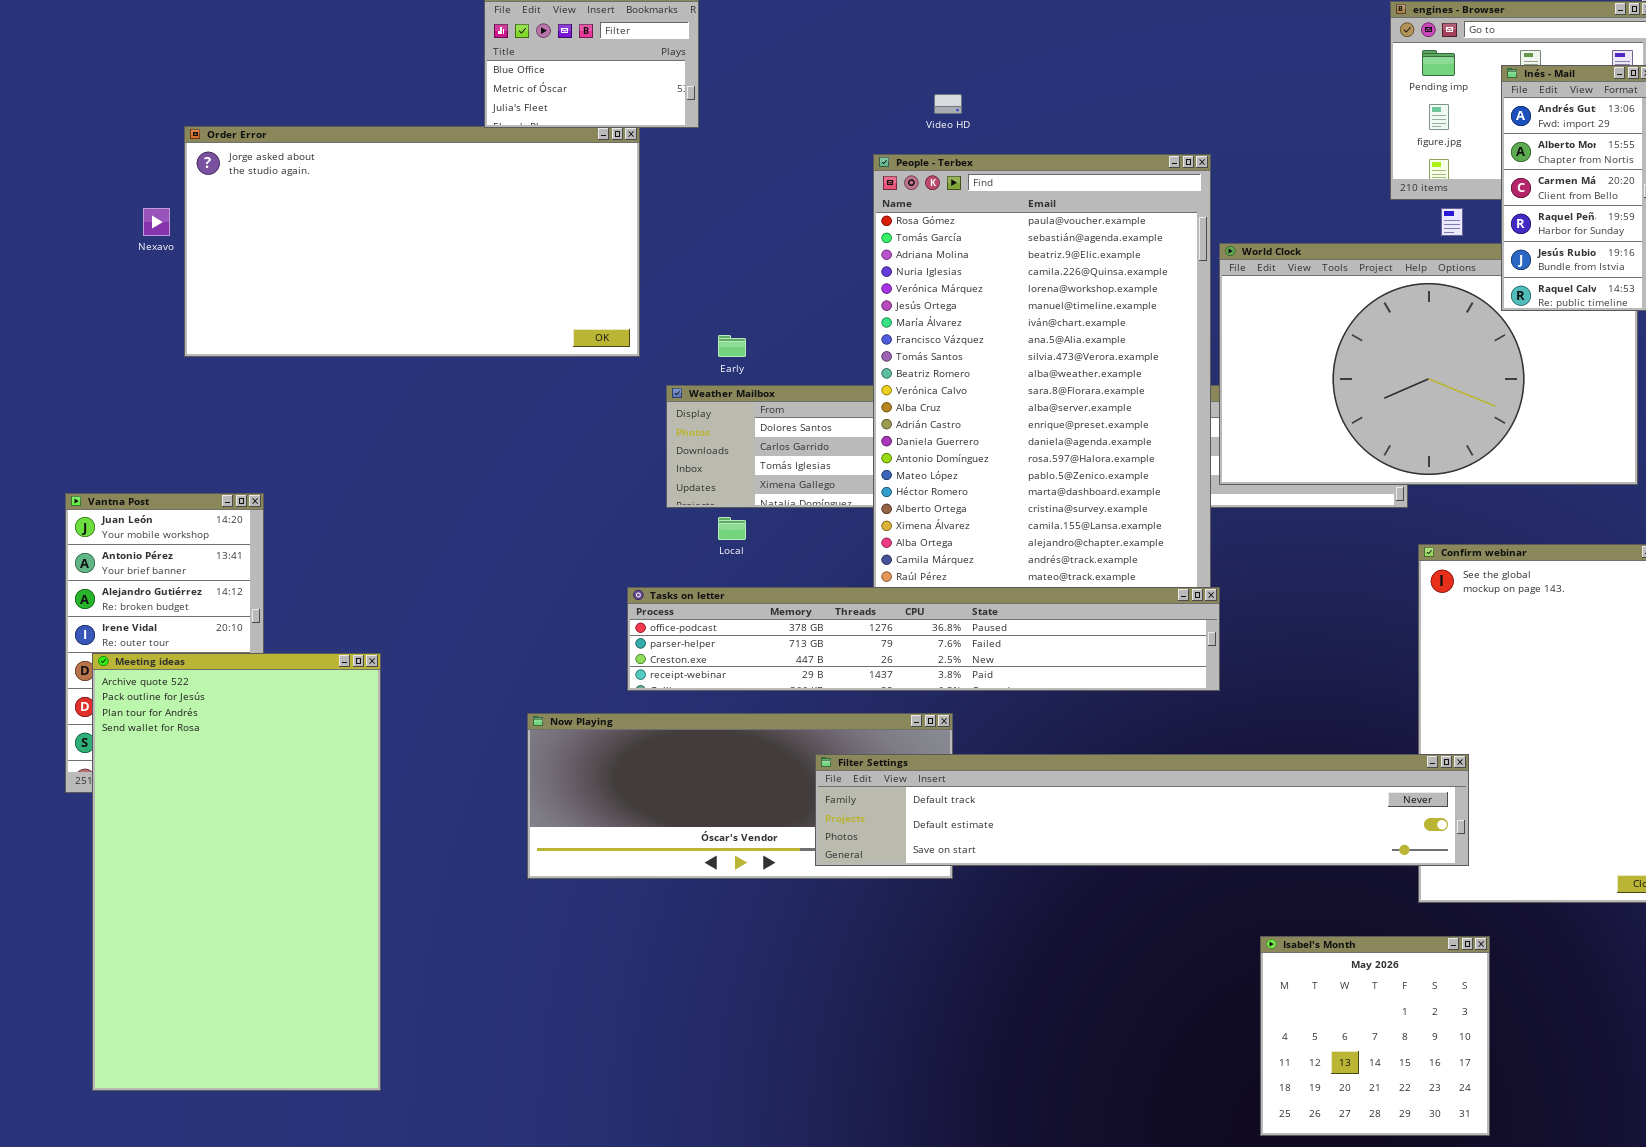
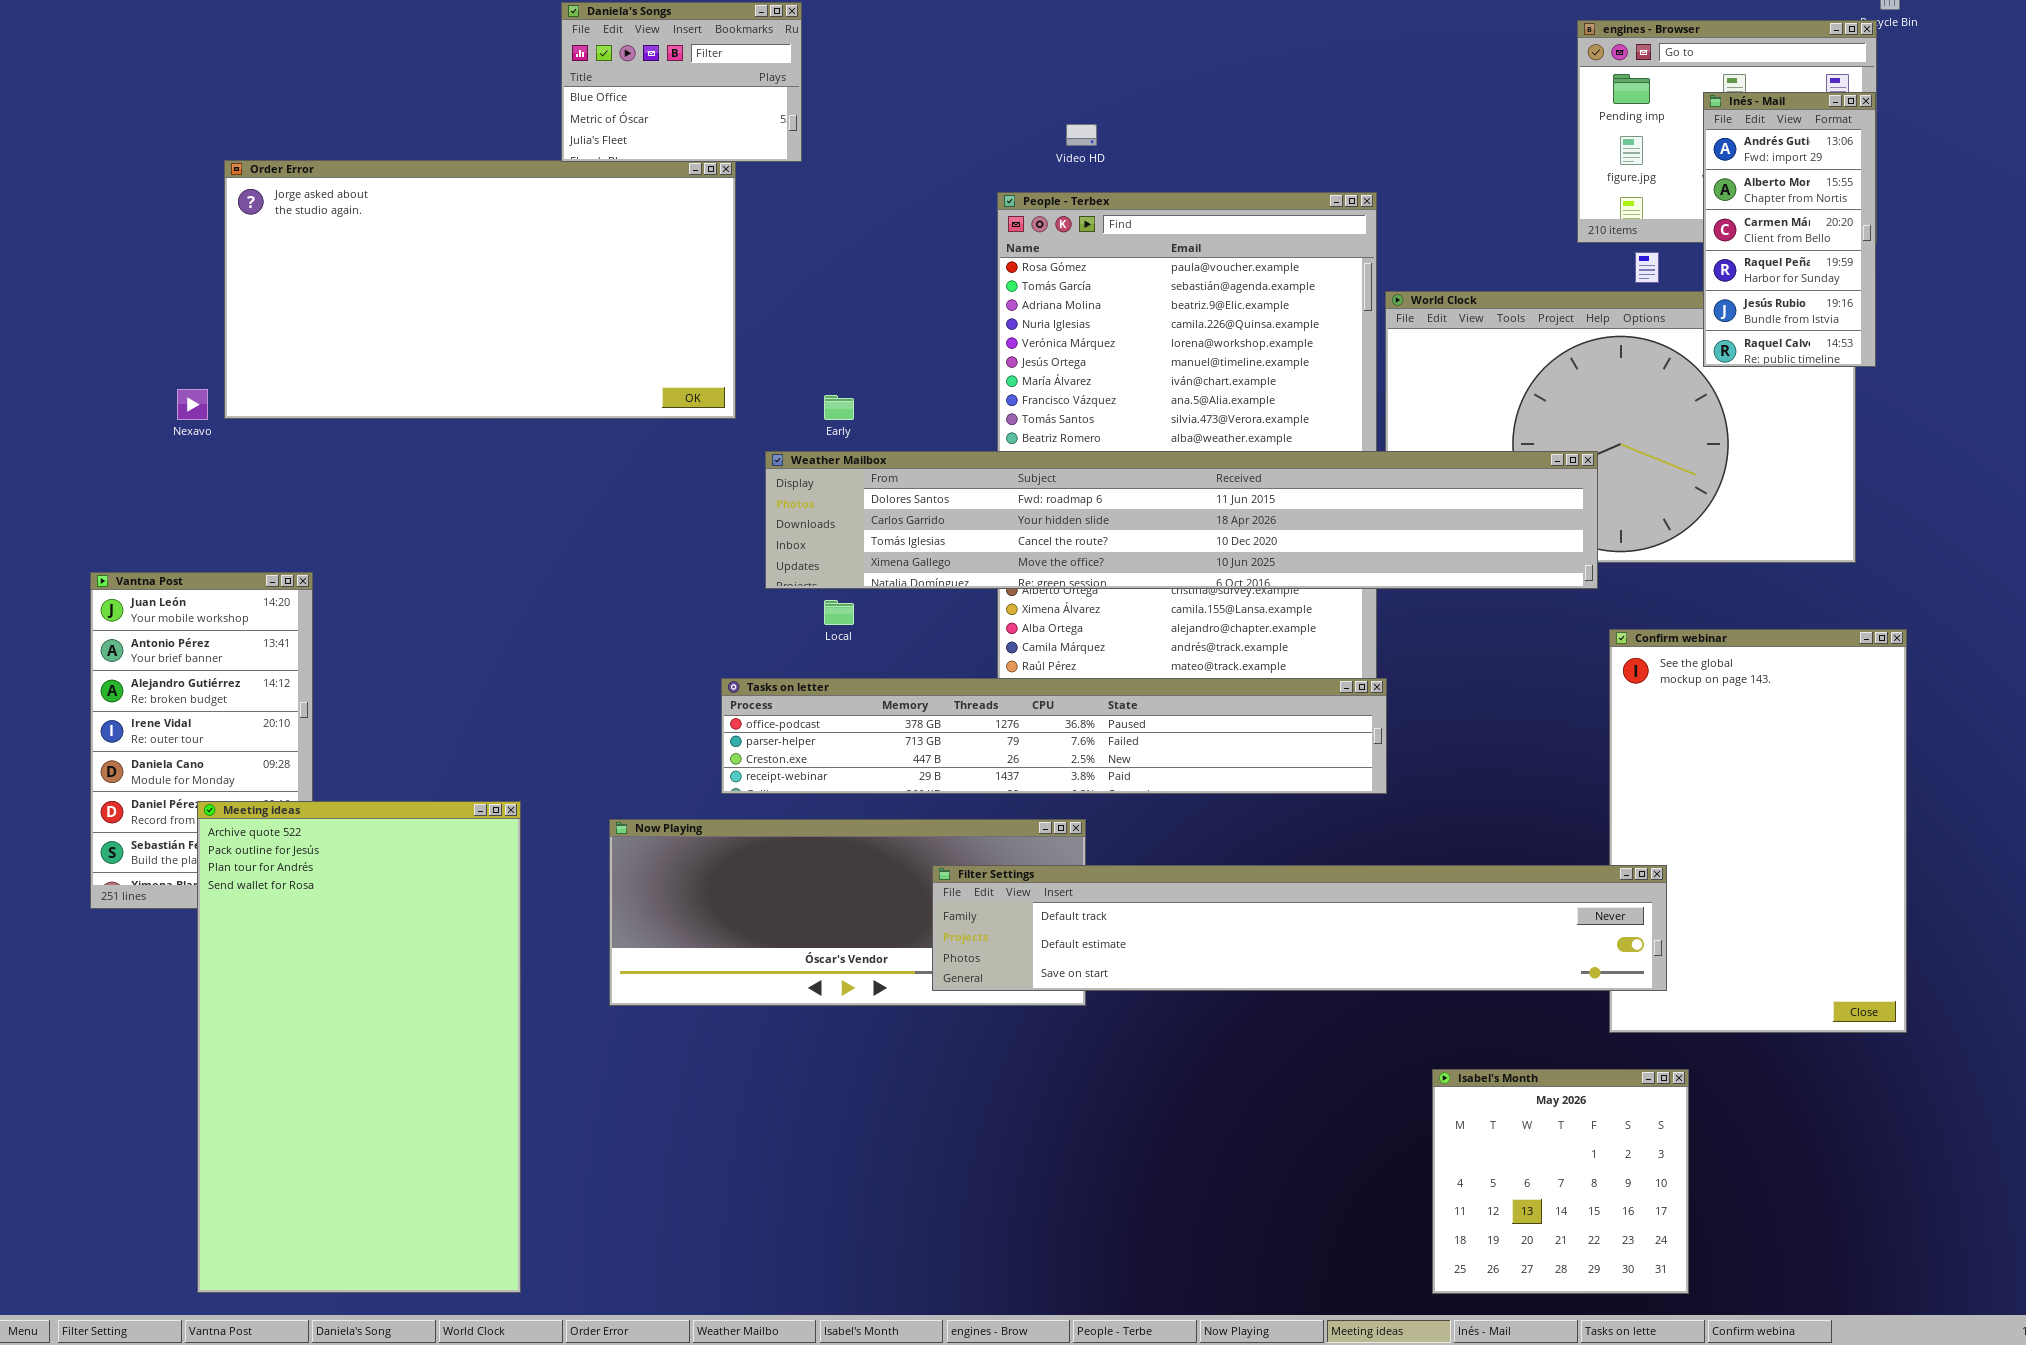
Nexavo: [143,208,170,236] -> [177,389,208,420], moved
Weather Mailbox: [666,385,1408,508] -> [765,451,1598,589], raised
Meeting ideas: [92,653,381,1091] -> [197,801,521,1293], moved

